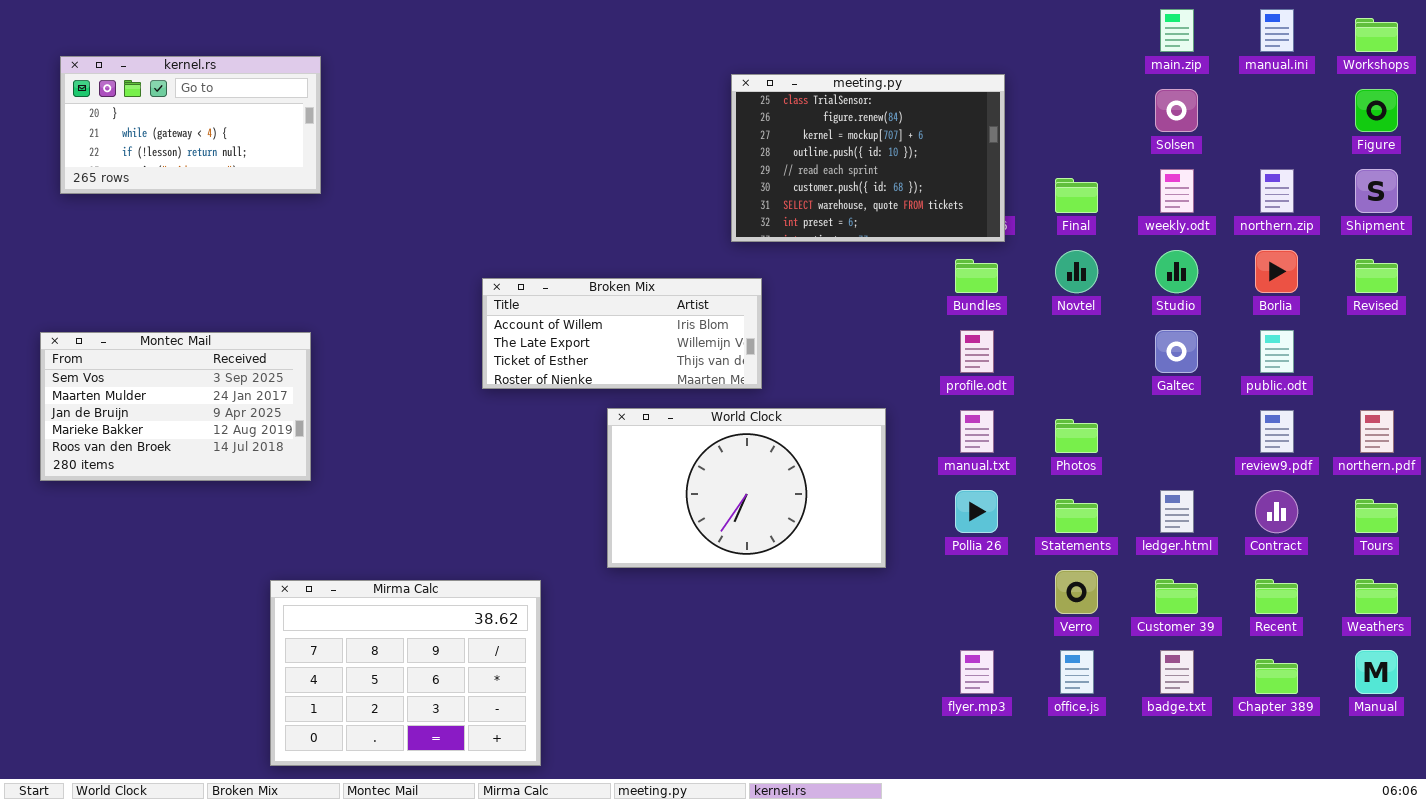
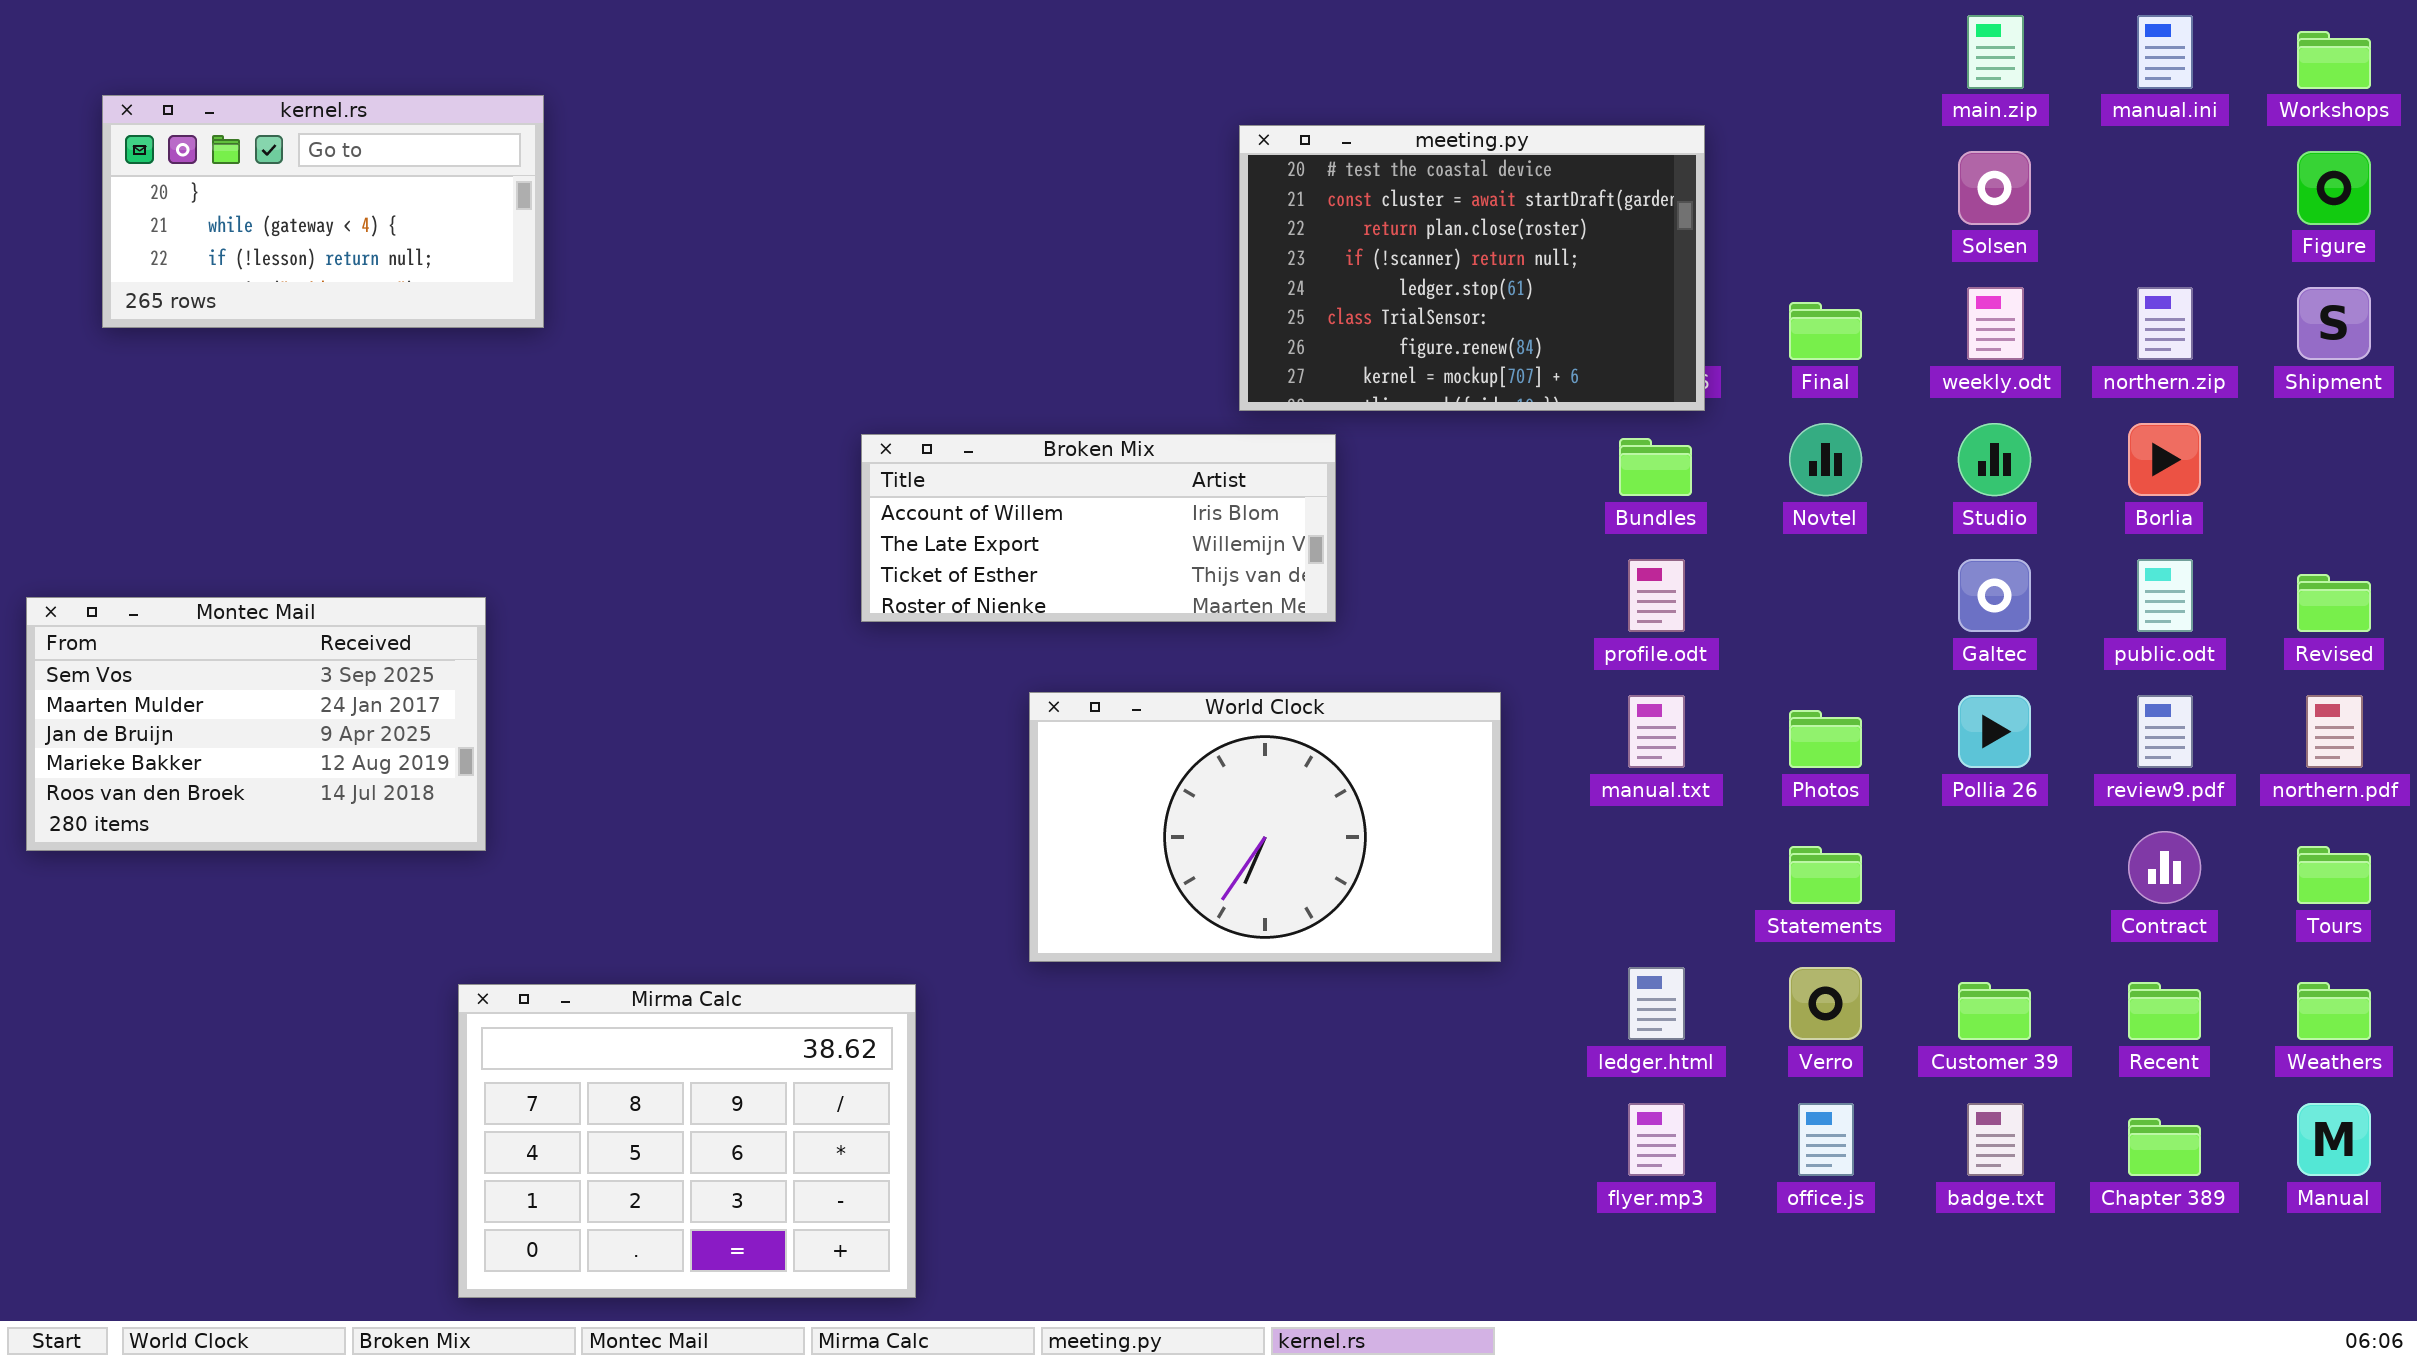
meeting.py: [731,74,1005,242] -> [1239,125,1705,411], scrolled up 5 rows
Revised: [1355,259,1398,293] -> [2297,574,2371,632], moved
Broken Mix: [482,278,762,389] -> [861,434,1336,622], moved
Montec Mail: [40,332,311,481] -> [26,597,486,851], moved
Pollia 26: [955,490,998,533] -> [1958,695,2031,768], moved
ledger.html: [1160,490,1194,533] -> [1628,967,1685,1040], moved

